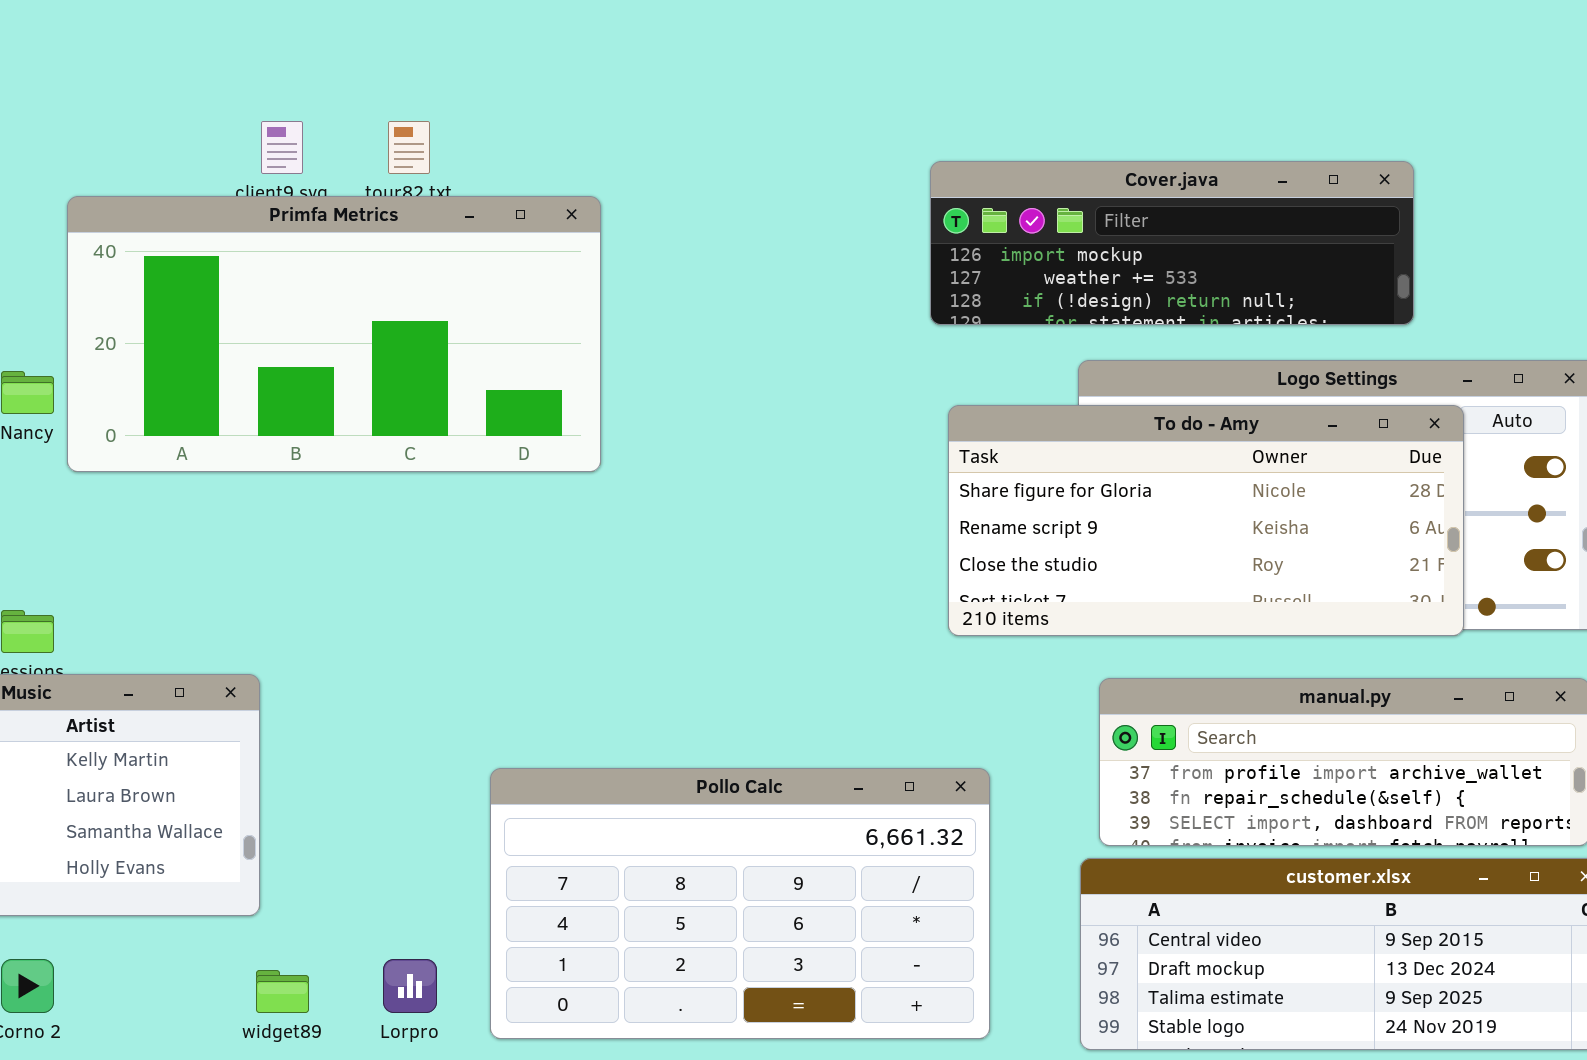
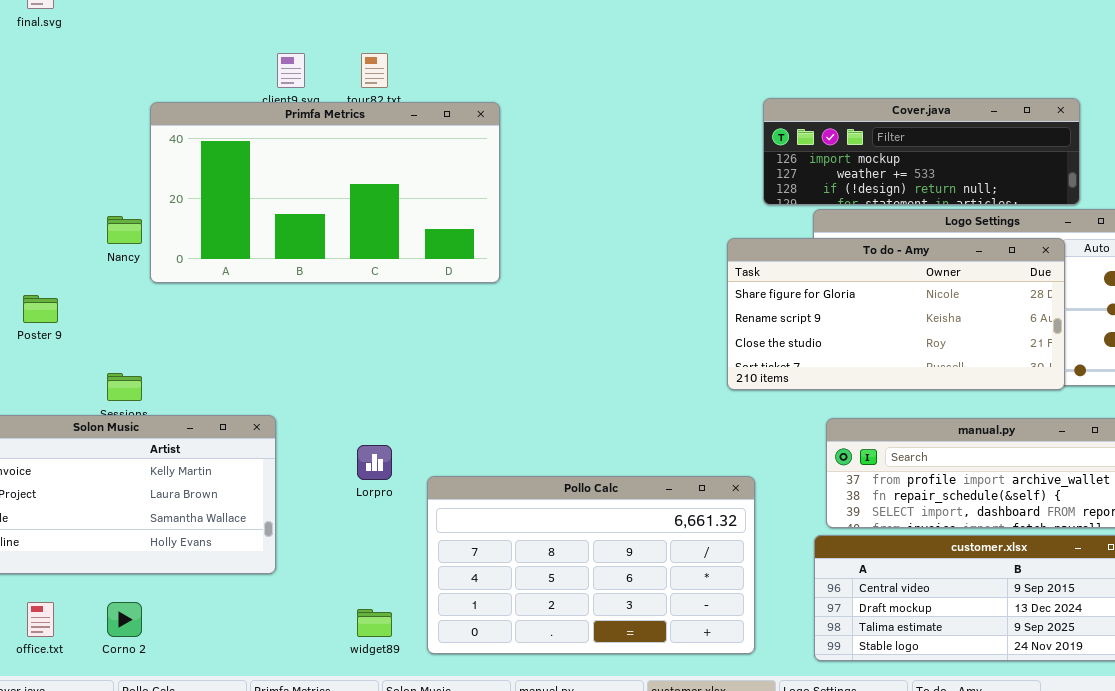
Cover.java: [930,161,1414,325] -> [763,98,1080,205], moved
Lorpro: [383,959,437,1013] -> [357,445,392,480], moved
widget89: [256,970,309,1013] -> [357,609,392,637], moved

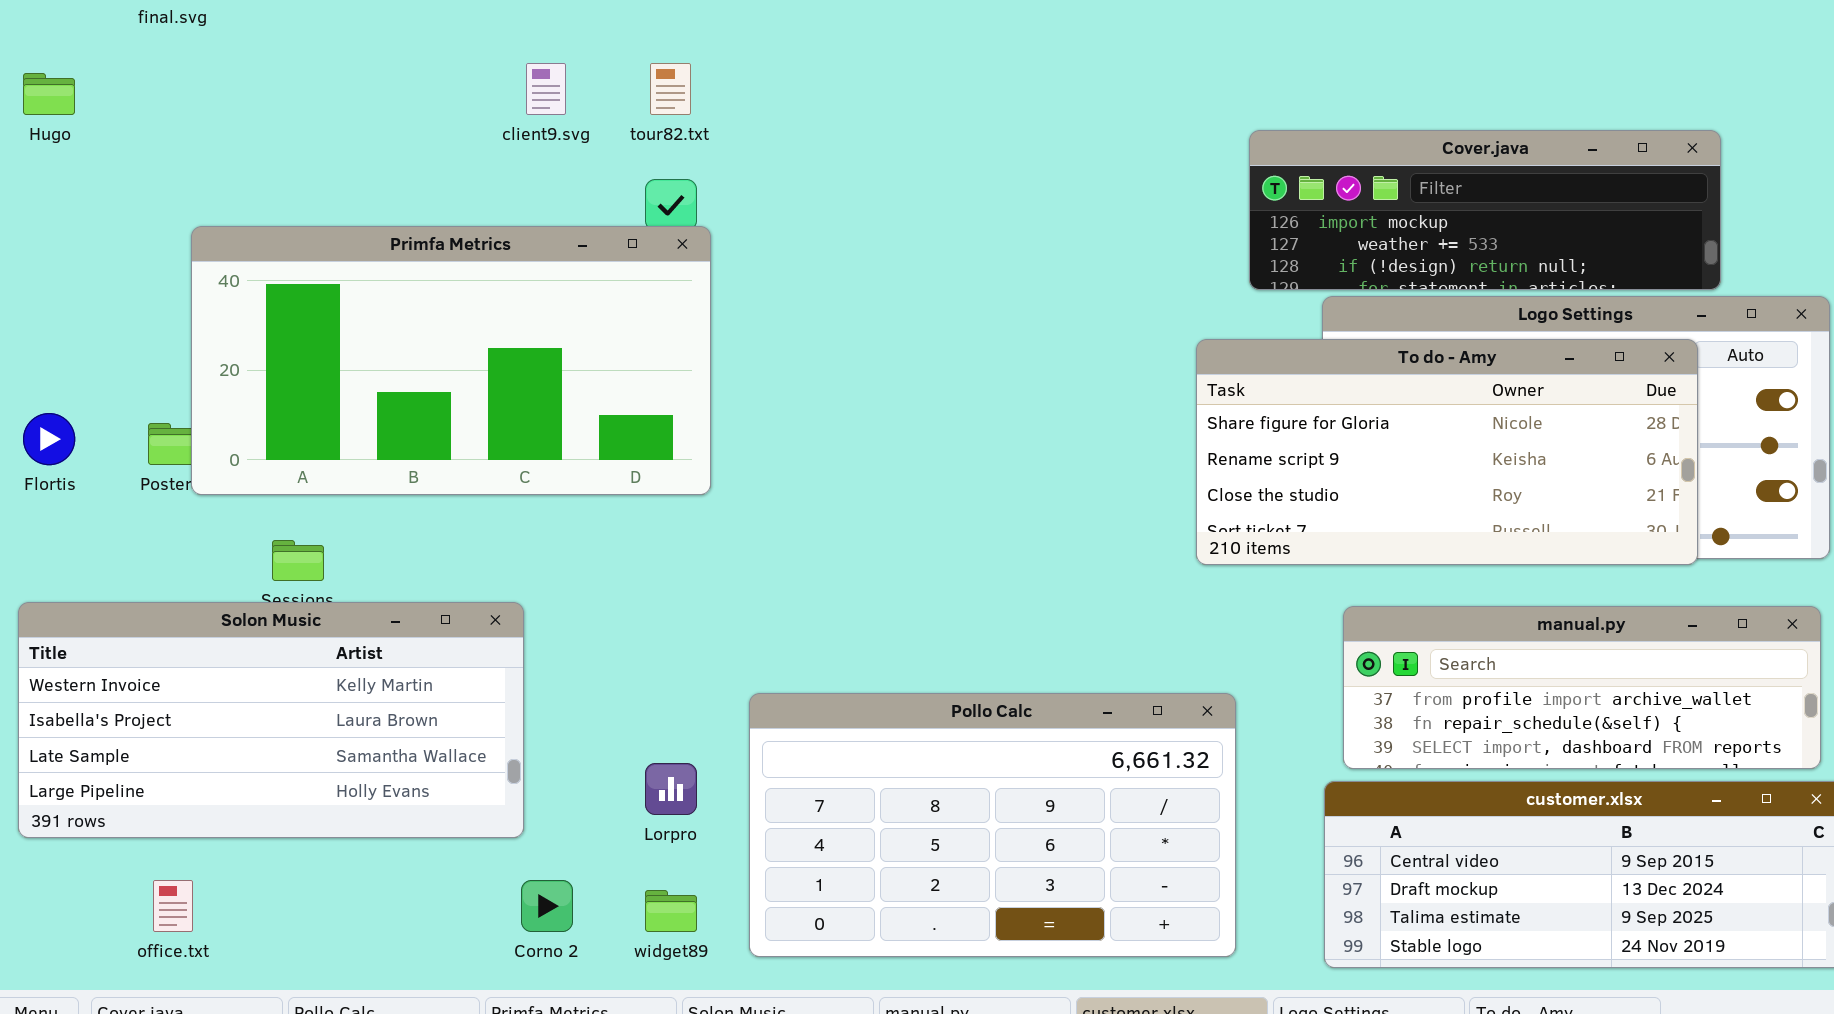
Primfa Metrics: [150,102,500,283] -> [191,226,711,495], moved
Lorpro: [357,445,392,480] -> [645,763,697,815], moved
Corno 2: [107,602,142,637] -> [521,880,573,932], moved

